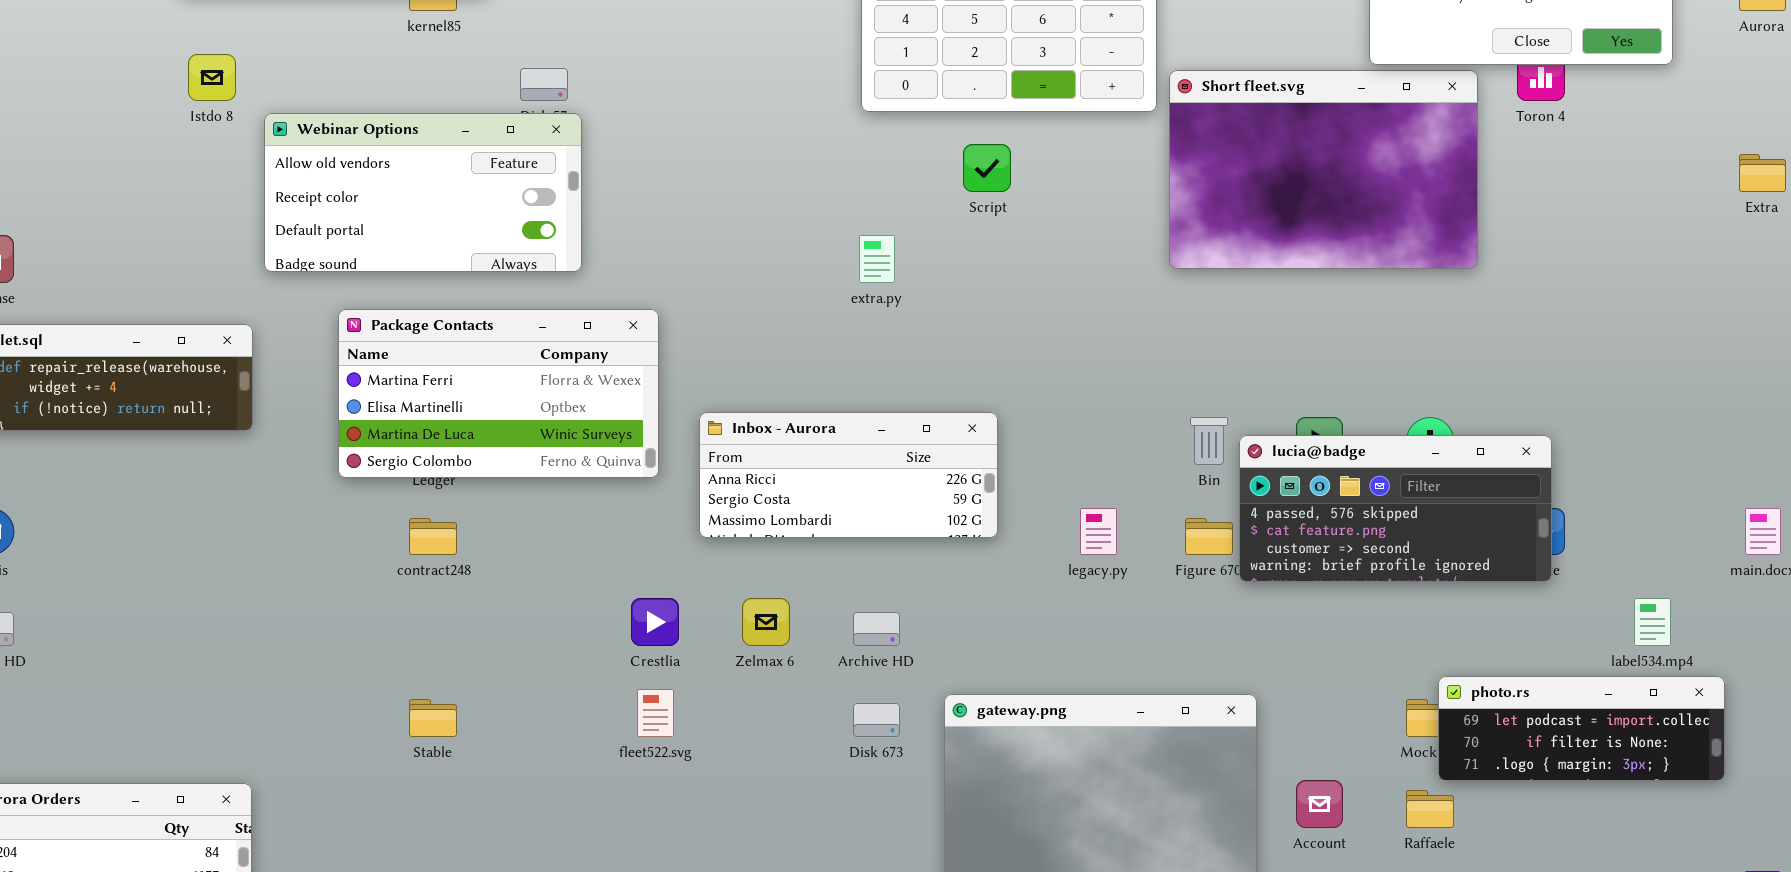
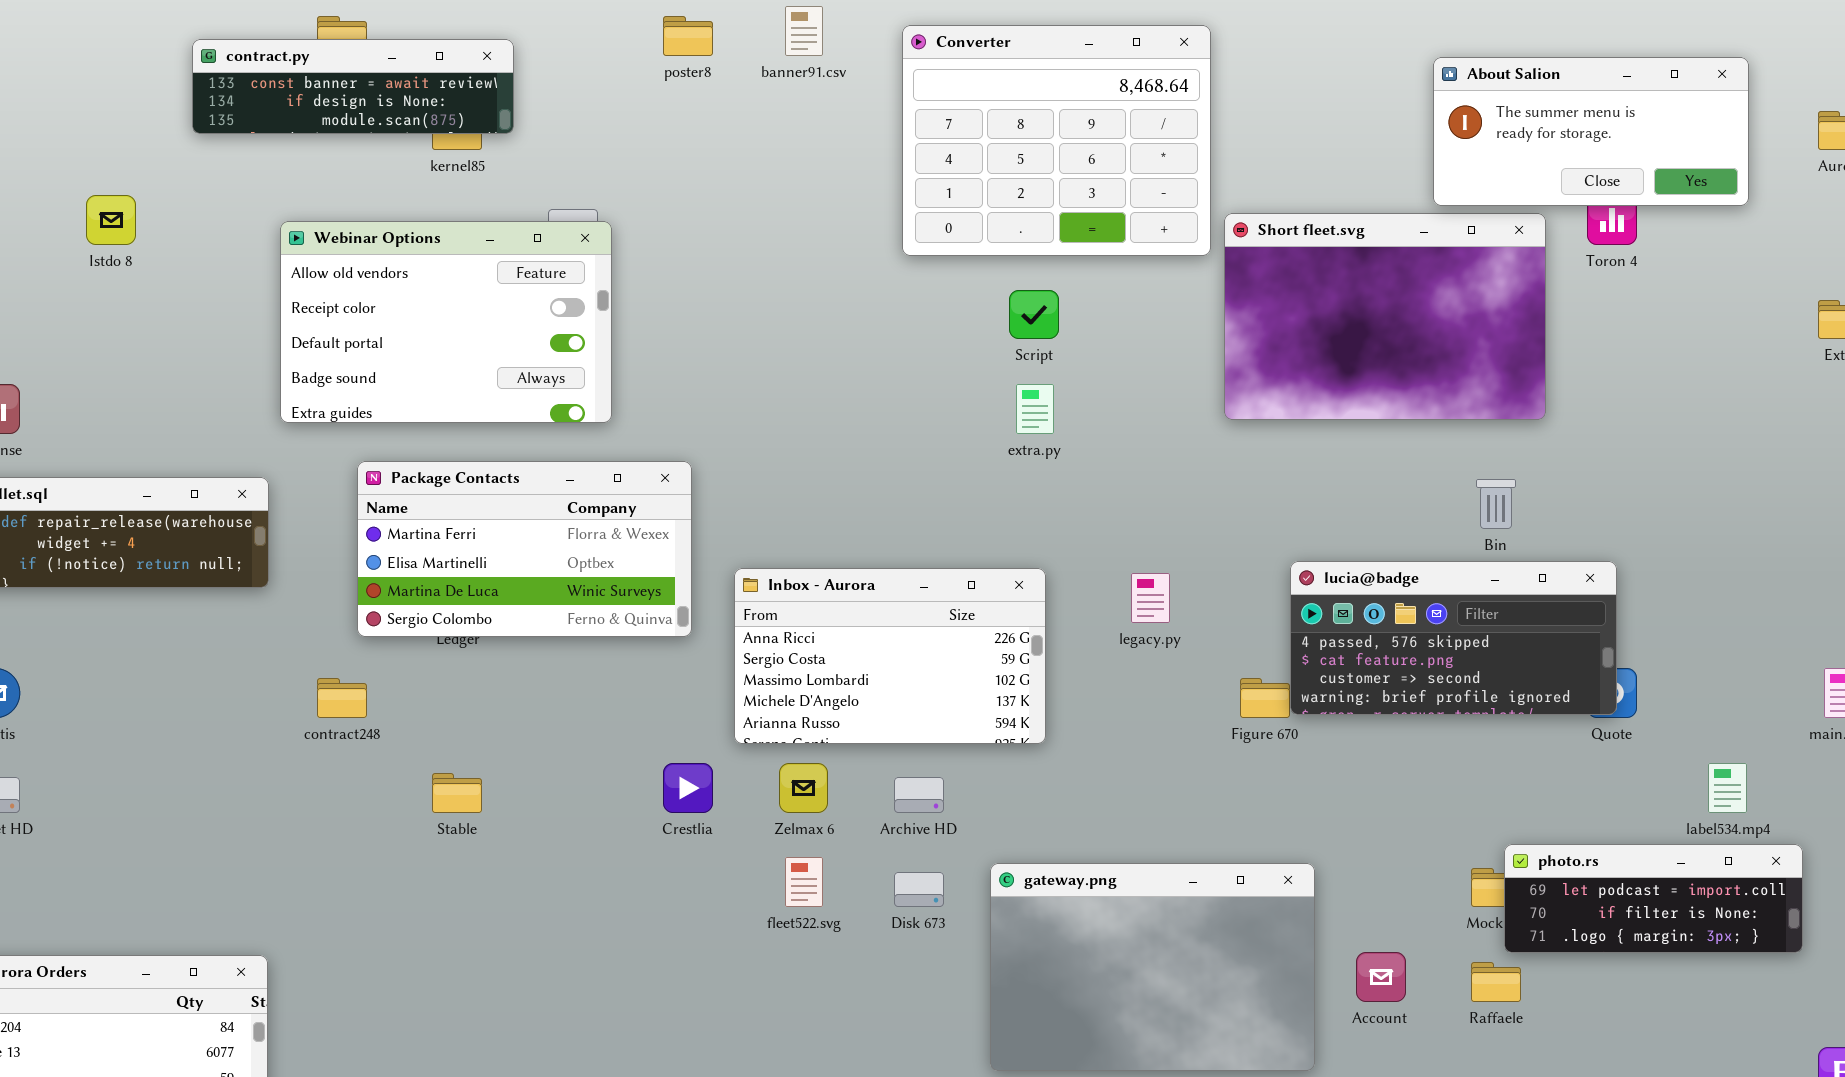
Istdo 8: [188,54,236,101] -> [86,195,136,245], moved
Webinar Options: [264,113,582,272] -> [280,221,612,423], resized
extra.py: [859,235,895,283] -> [1016,384,1054,434], moved
Inbox - Aurora: [699,412,998,538] -> [734,568,1046,744], resized
Bin: [1190,417,1228,465] -> [1476,479,1516,529], moved
lucia@badge: [1239,435,1552,582] -> [1290,561,1617,715], moved
legacy.py: [1080,508,1117,555] -> [1131,573,1170,623], moved
contract248: [409,518,457,555] -> [317,678,367,718], moved
fleet522.svg: [637,689,674,737] -> [785,857,823,907], moved
Stable: [409,699,457,737] -> [432,773,482,813], moved

